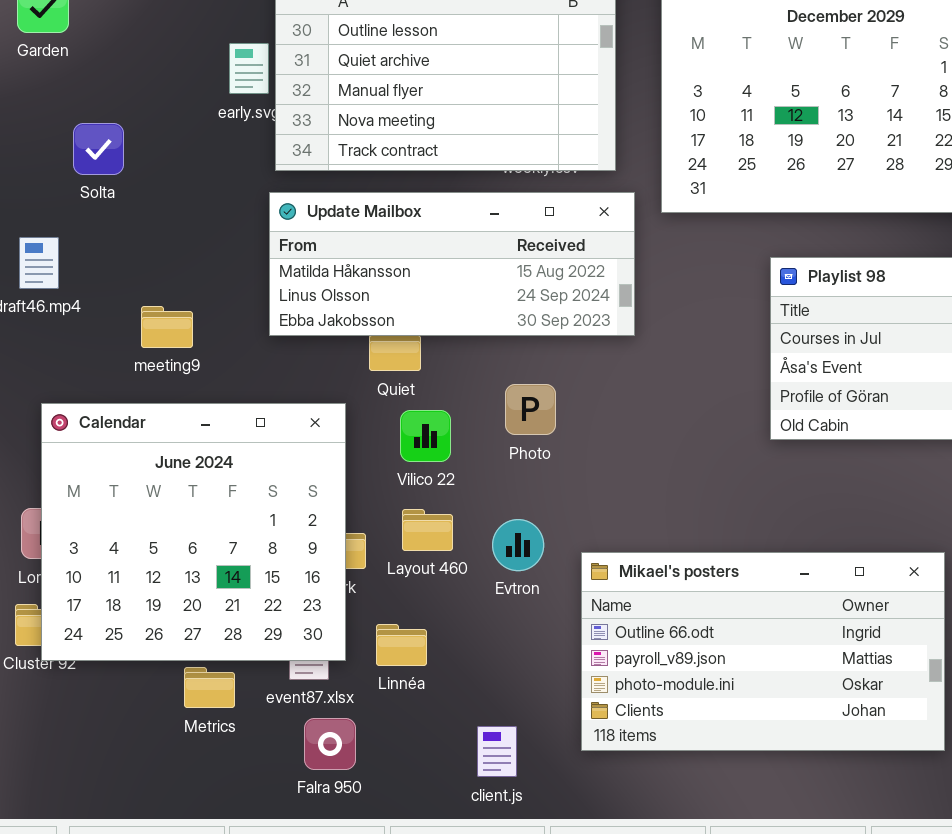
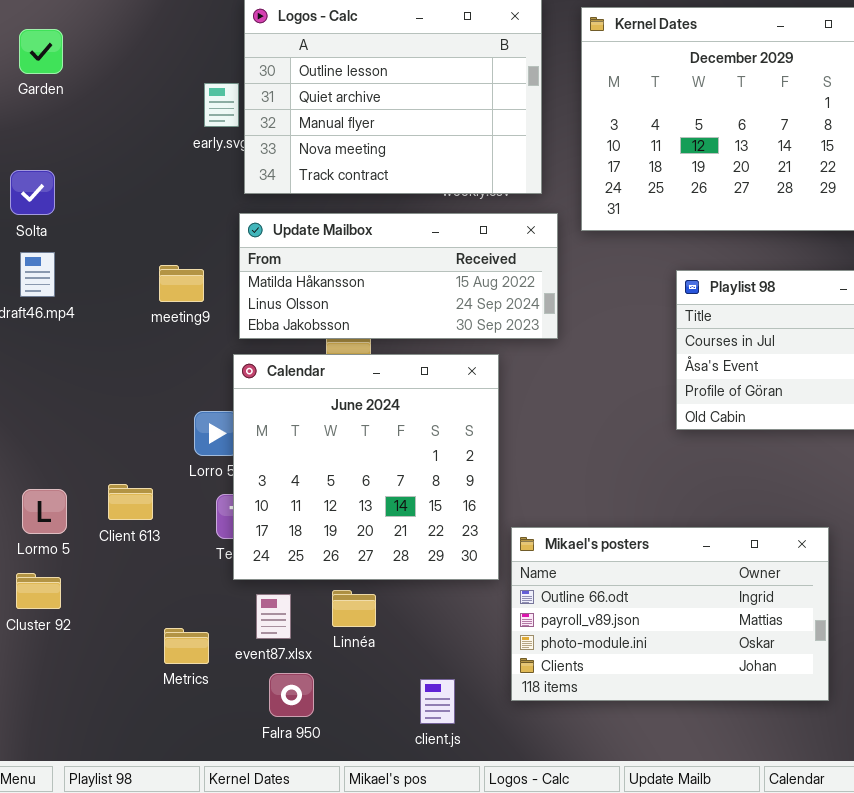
Solta: [73,123,124,175] -> [10,170,55,215], moved
meeting9: [141,306,193,348] -> [159,265,204,302], moved
Calendar: [41,403,346,661] -> [233,354,499,580], moved

